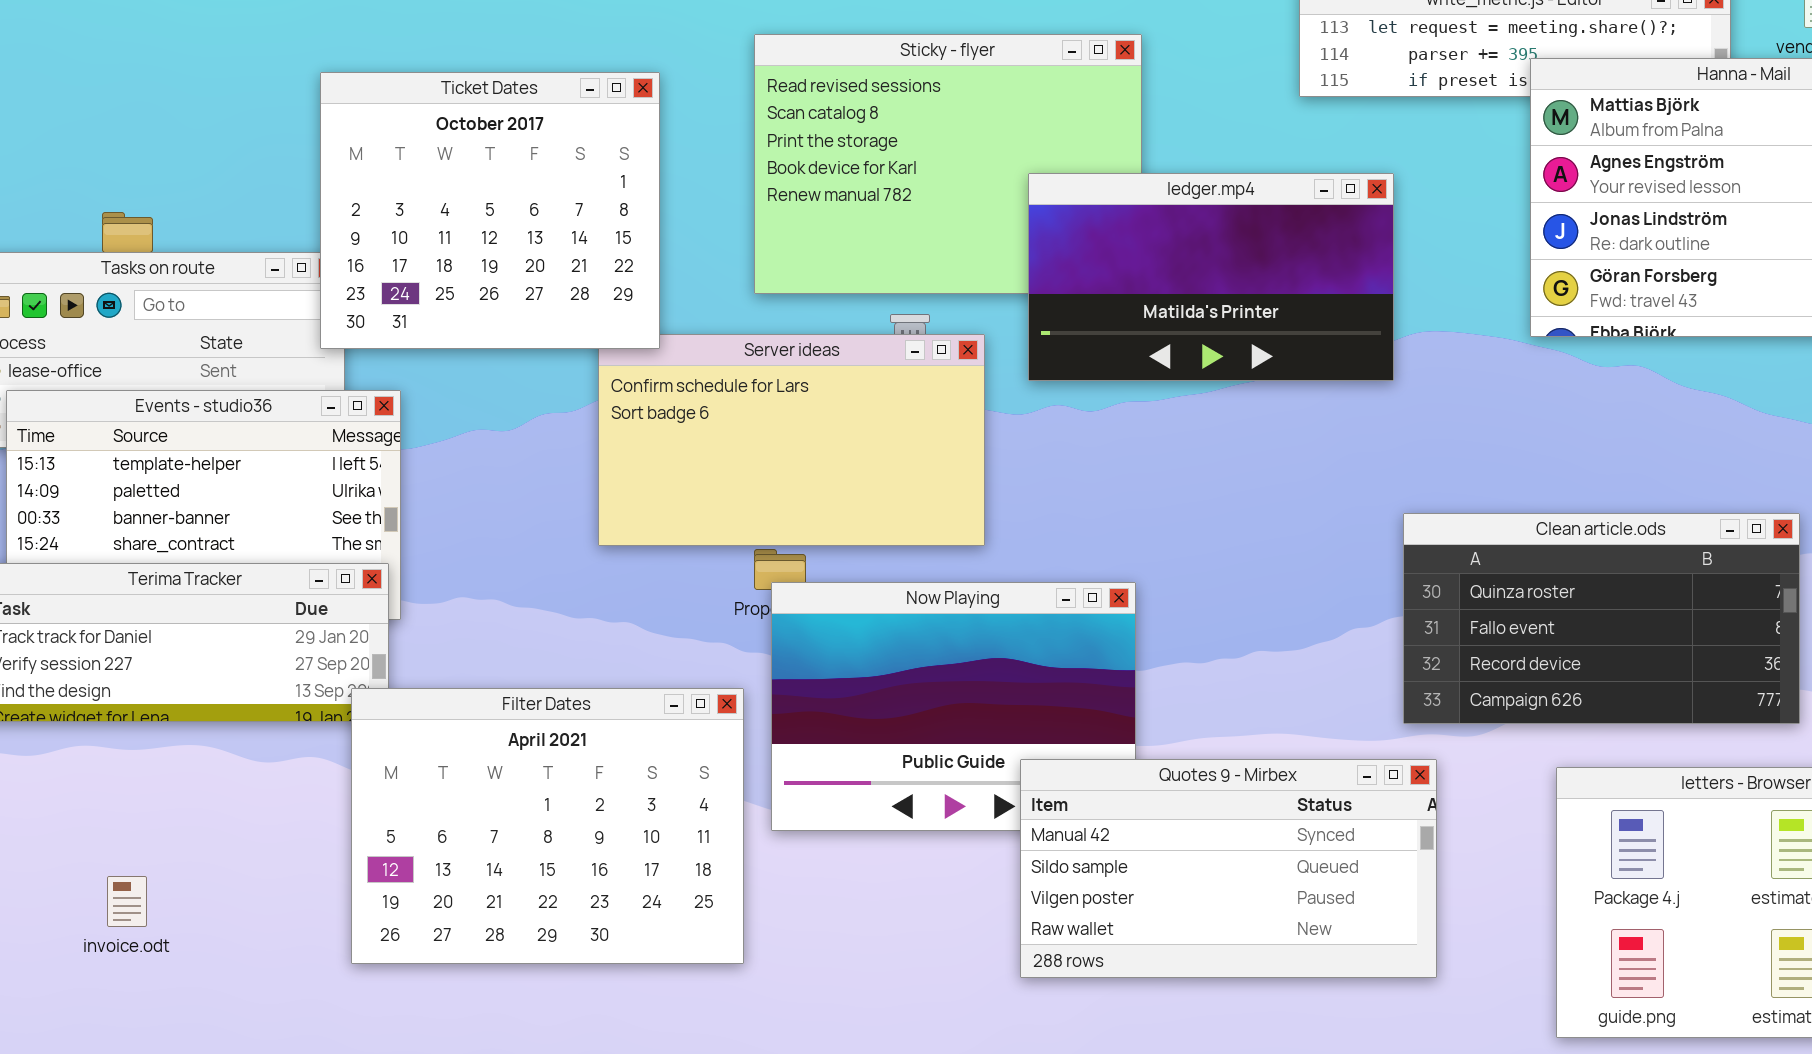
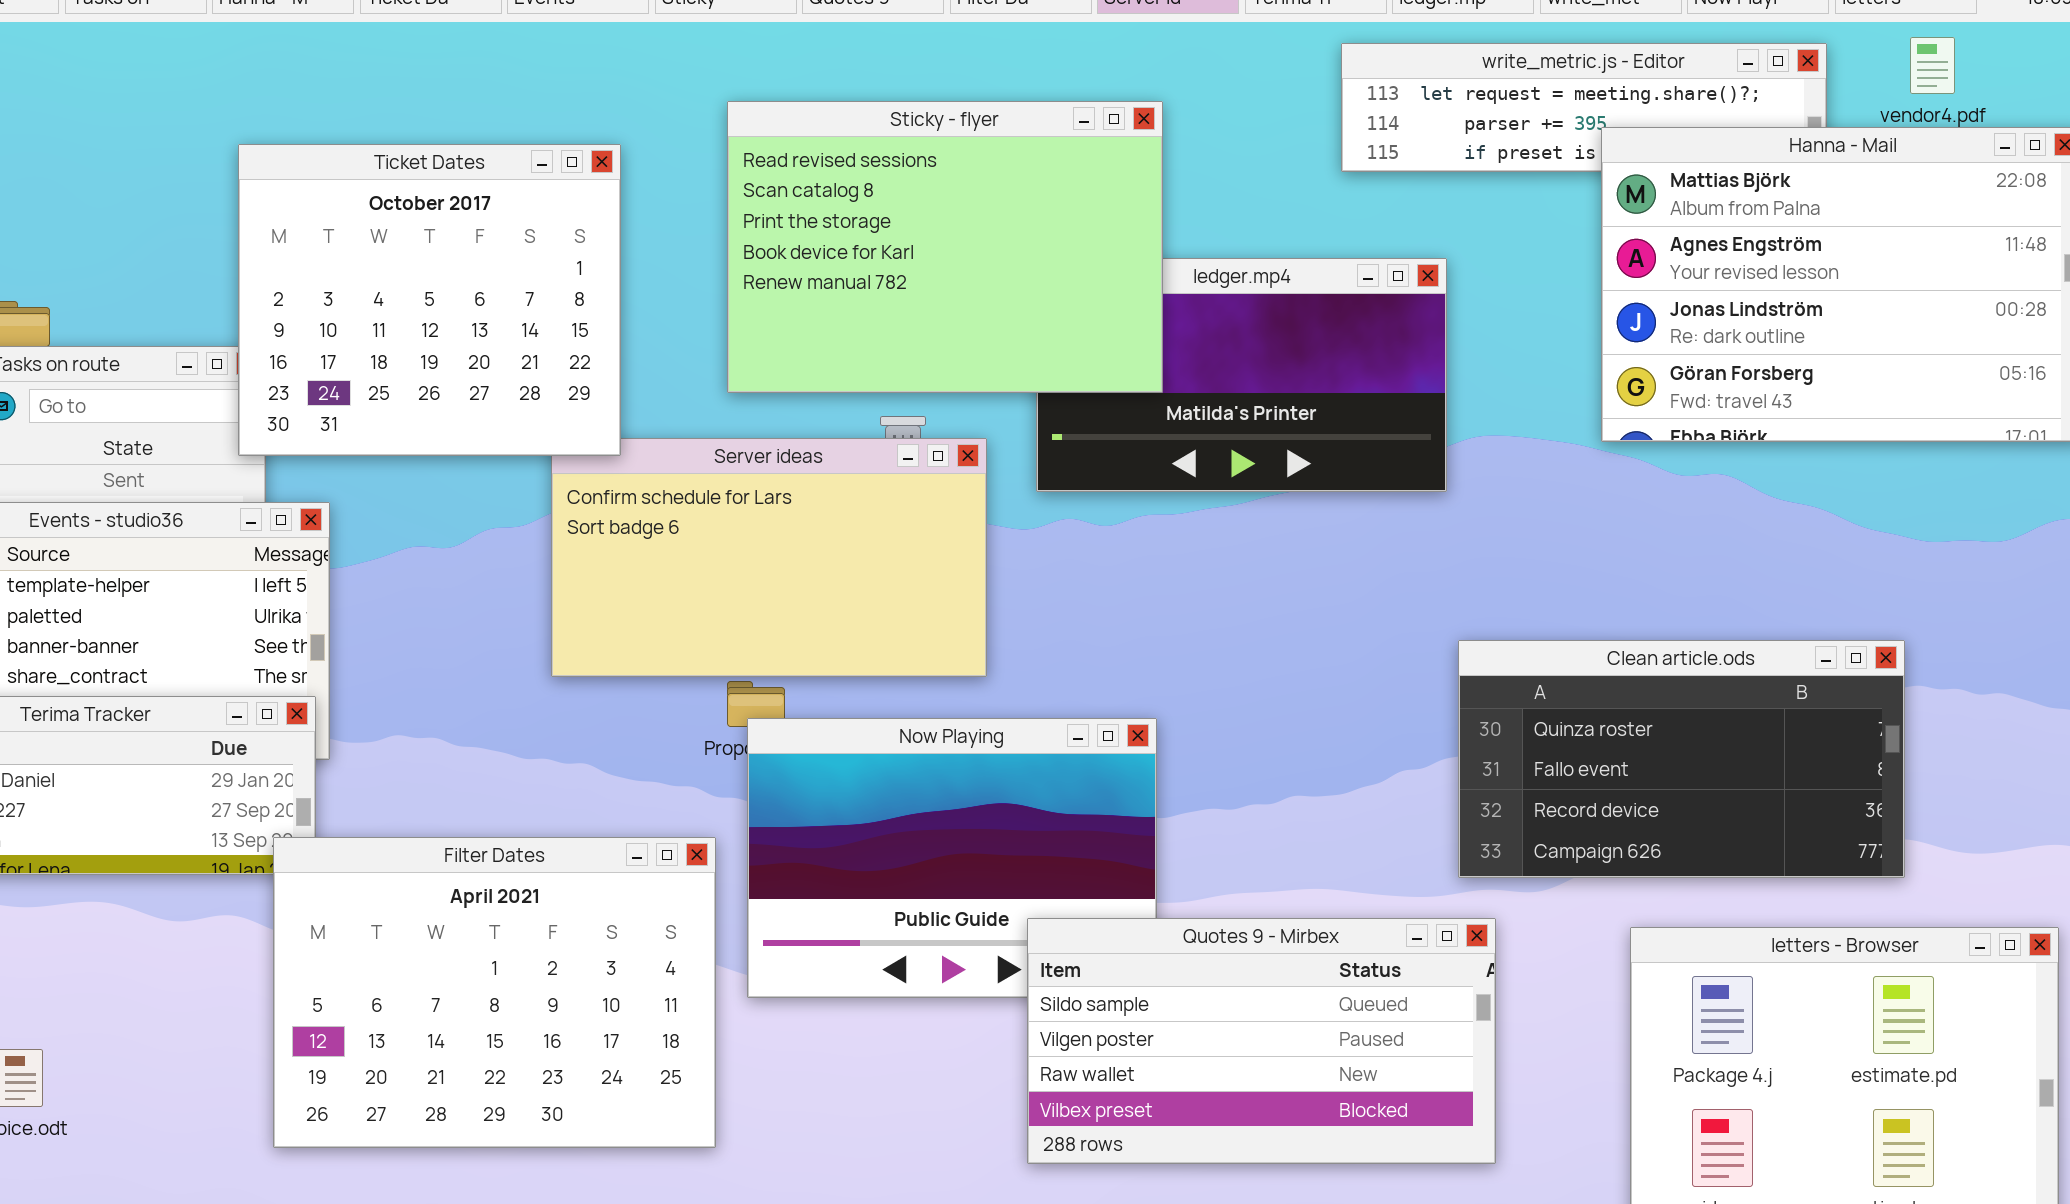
Sticky - flyer: [754,34,1142,294] -> [727,101,1163,393], raised
Quotes 9 - Mirbex: [1020,759,1437,978] -> [1027,918,1496,1164], scrolled down 1 row

